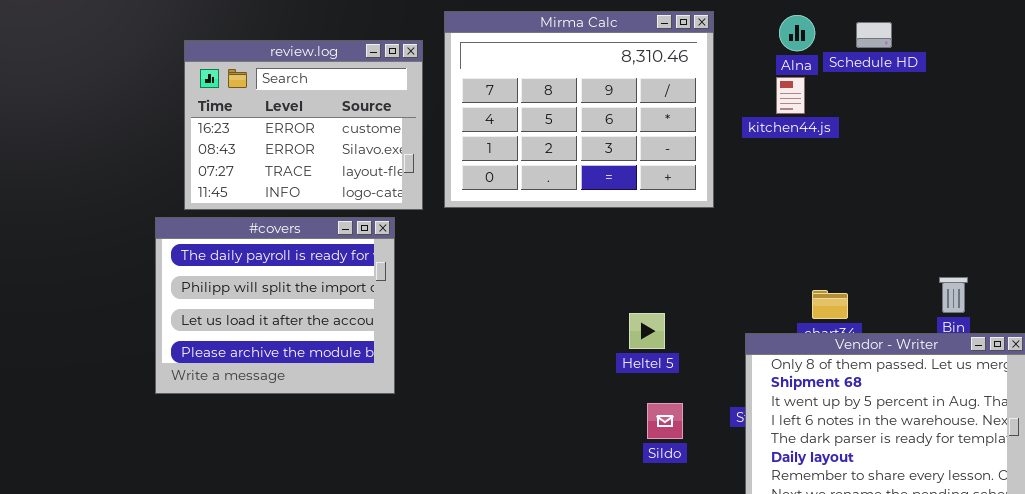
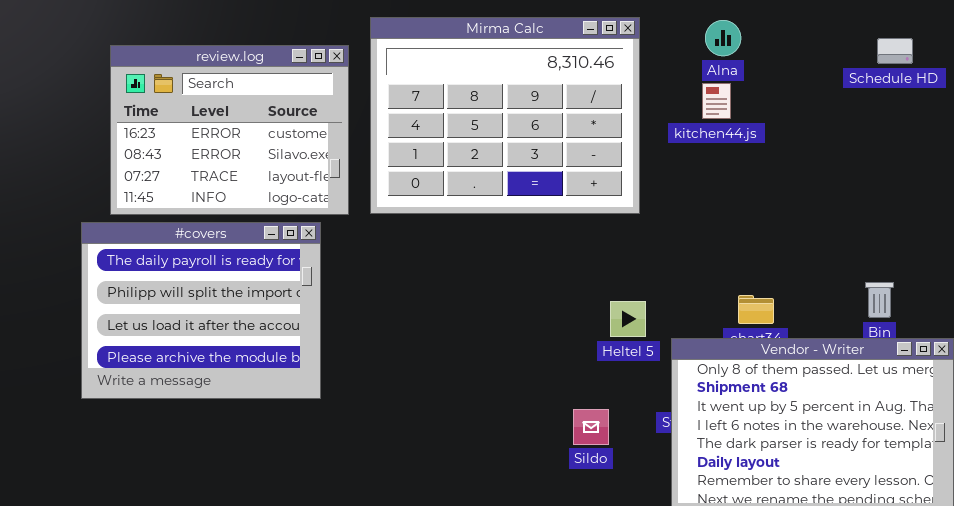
Schedule HD: [856,22,892,48] -> [877,38,913,64], moved
Heltel 5: [629,313,665,349] -> [610,301,646,337], moved

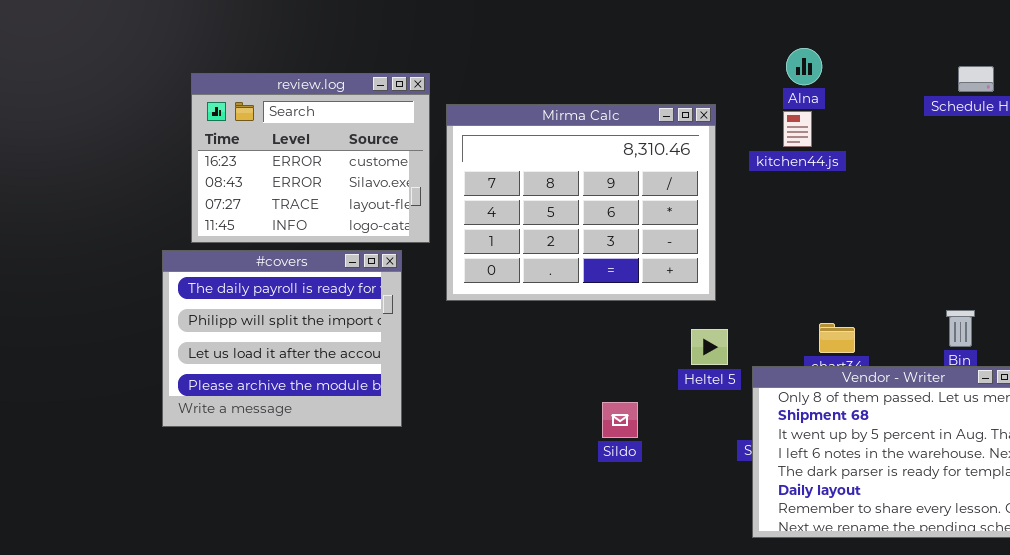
Mirma Calc: [370,17,640,214] -> [446,104,716,301], moved
Sildo: [573,409,609,445] -> [602,402,638,438], moved

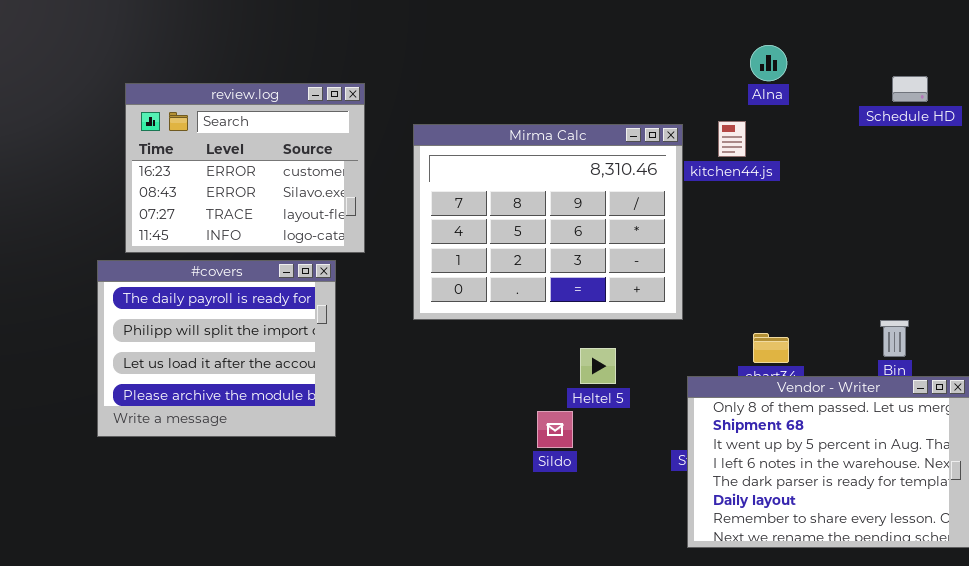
Alna: [786,48,822,85] -> [750,45,787,81], moved
Mirma Calc: [446,104,716,301] -> [413,124,683,320], moved
Heltel 5: [691,329,728,365] -> [580,348,616,384], moved

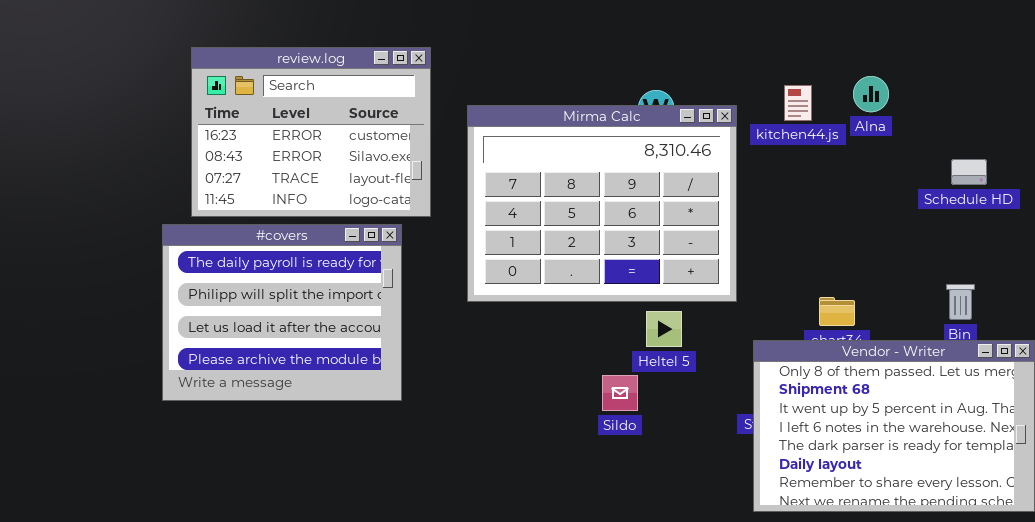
Alna: [750,45,787,81] -> [853,76,889,112], moved
Schedule HD: [892,76,928,102] -> [951,159,987,185], moved
Mirma Calc: [413,124,683,320] -> [467,105,737,302], moved

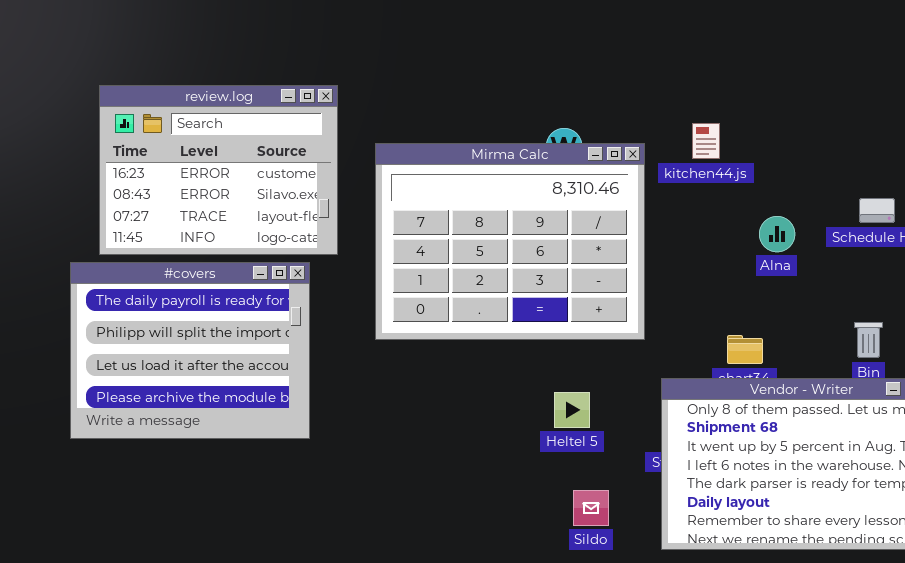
Alna: [853,76,889,112] -> [759,216,795,252], moved
Heltel 5: [646,311,682,347] -> [554,392,590,428], moved
Sildo: [602,375,638,411] -> [573,490,609,526], moved

